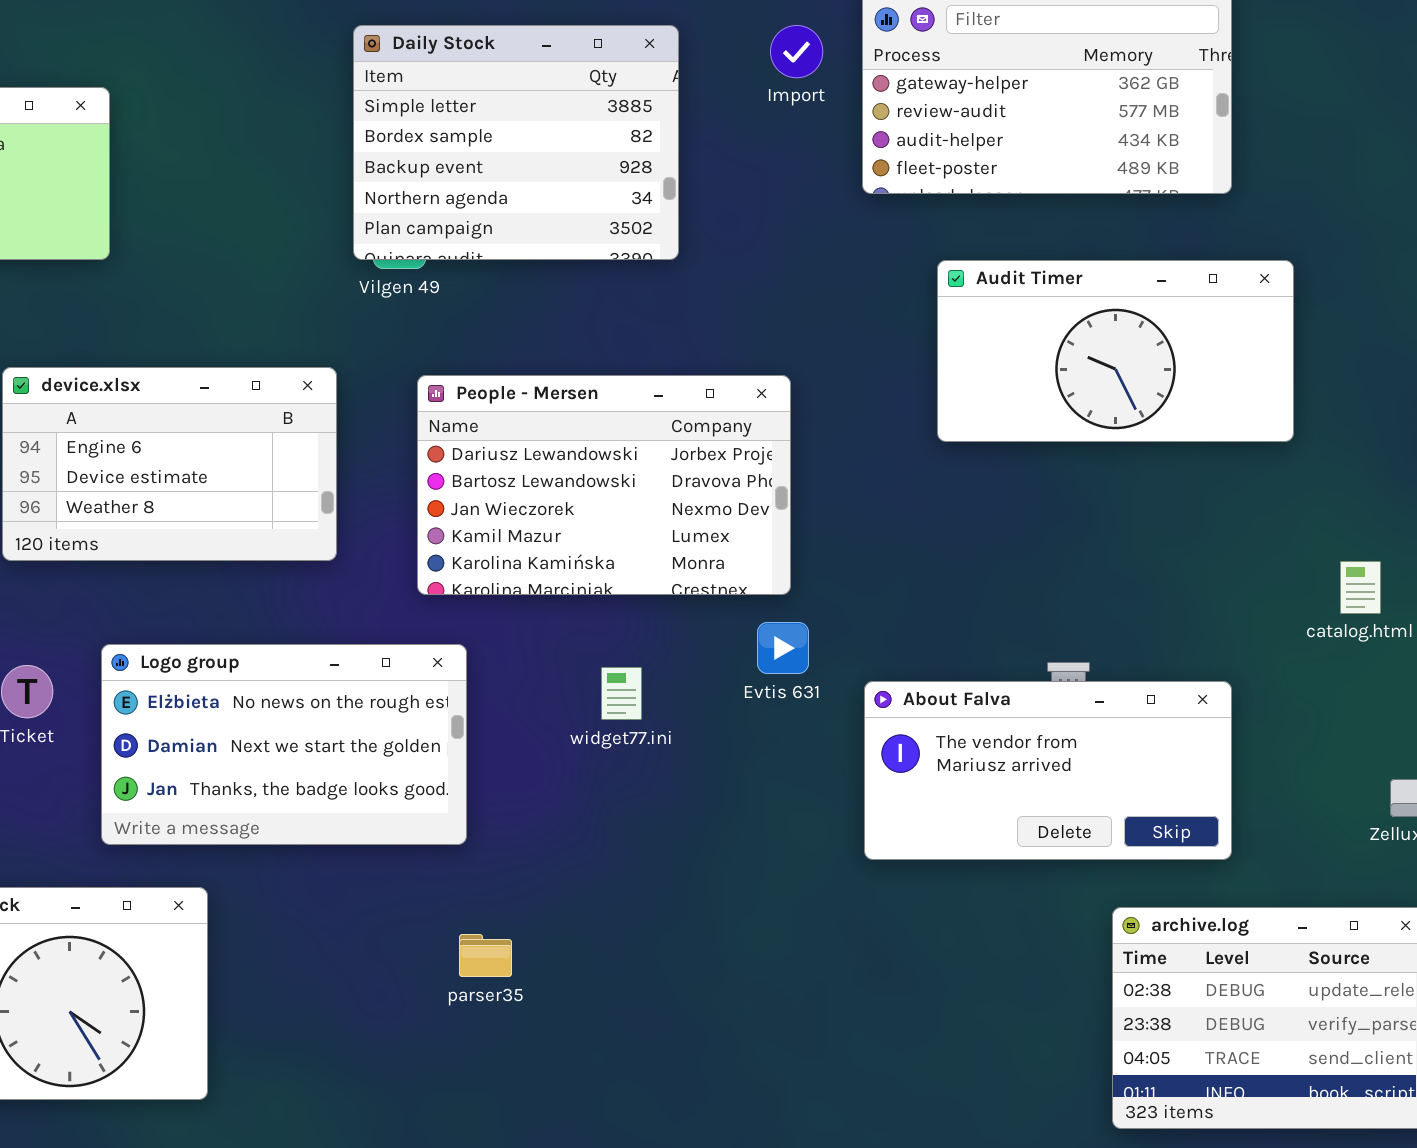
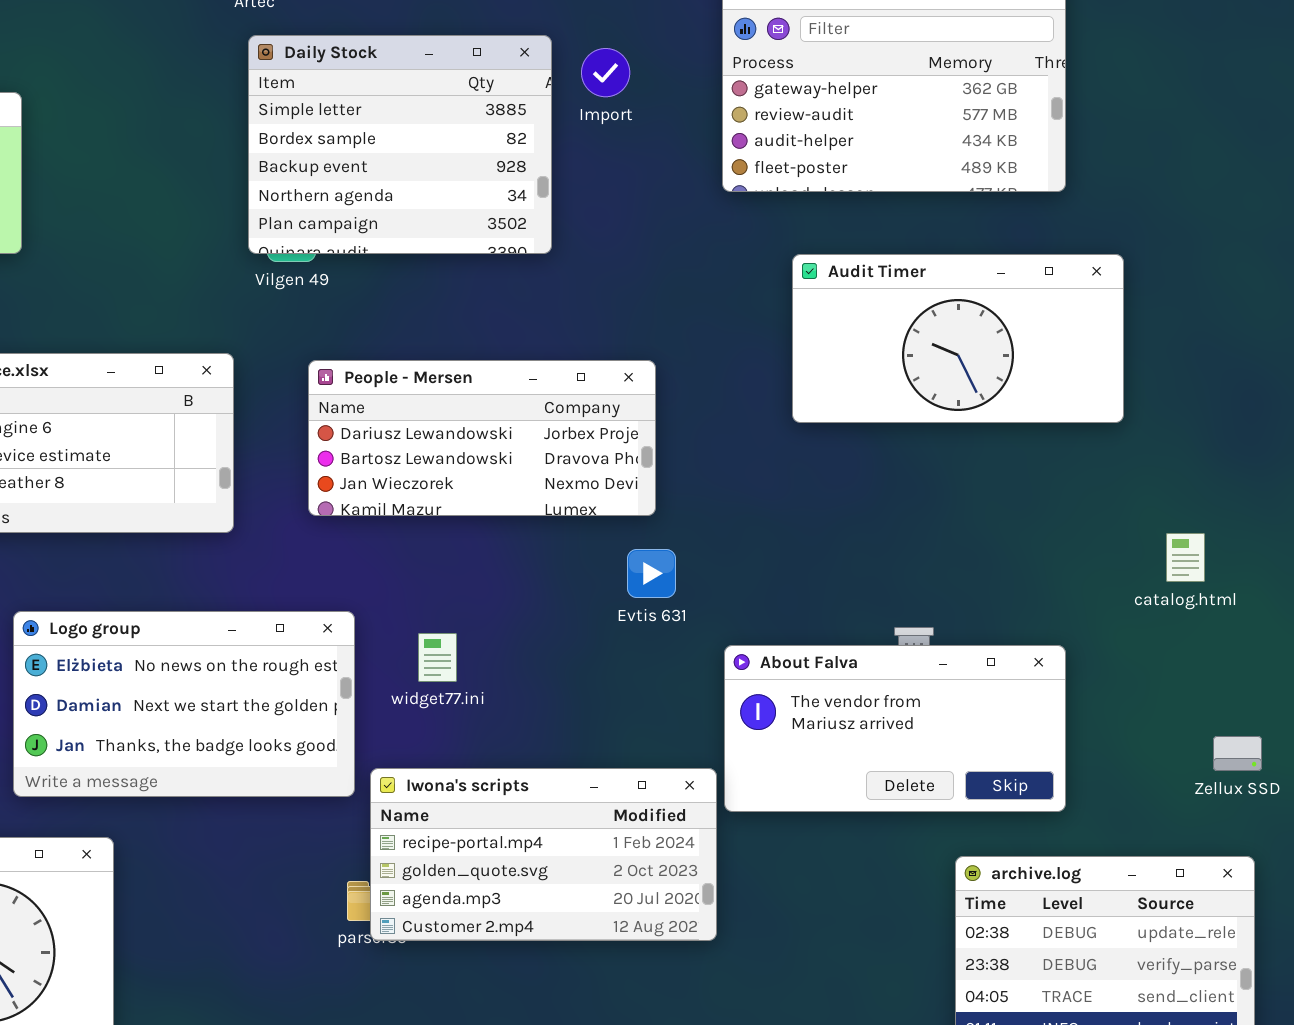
Import: [770,25,823,78] -> [581,48,630,97], moved
People - Mersen: [417,375,791,595] -> [308,360,656,516], resized
Evtis 631: [757,622,809,674] -> [627,549,676,598], moved
widget77.ini: [601,667,642,720] -> [418,633,457,682], moved
Iwona's scripts: none -> [370,768,717,941], opened

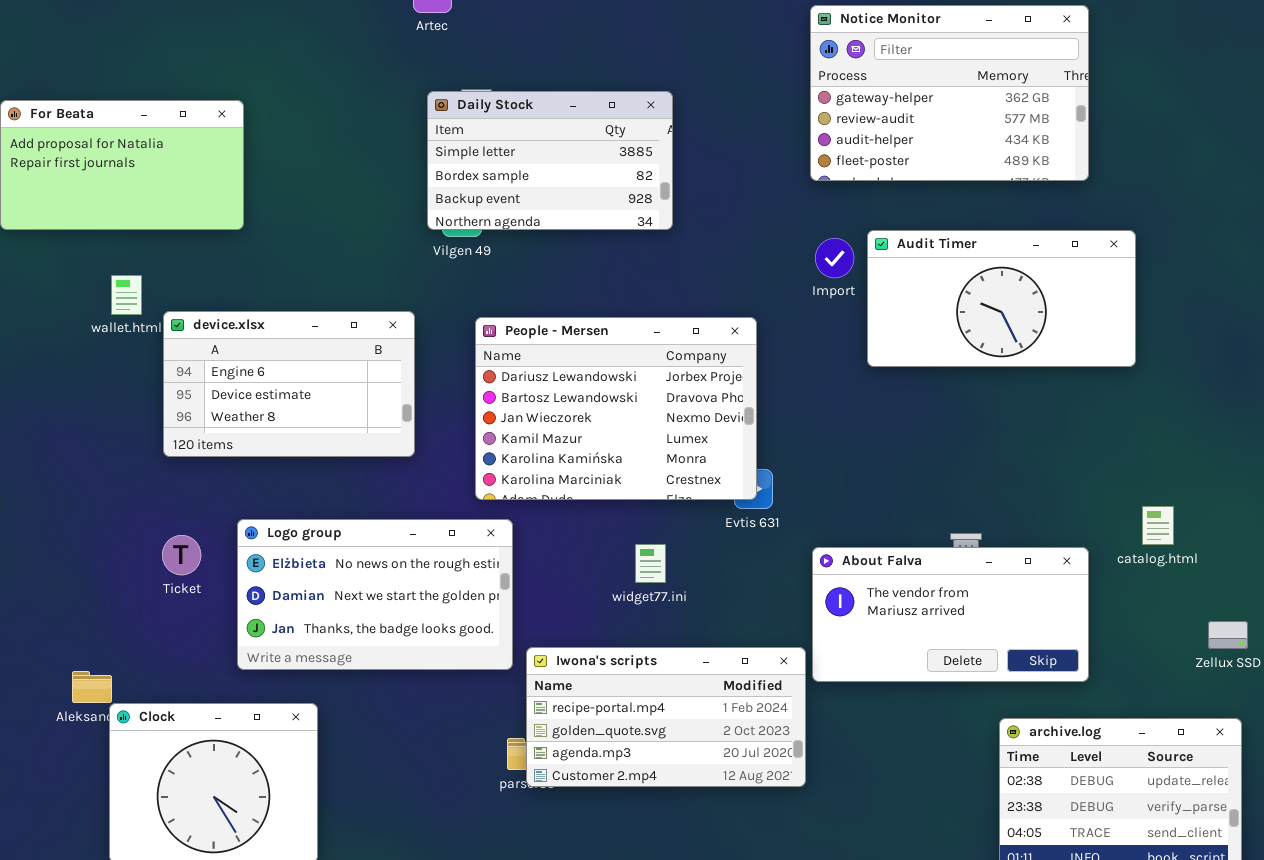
Daily Stock: [248,35,552,254] -> [427,91,673,230], resized
Import: [581,48,630,97] -> [815,238,854,278], moved
People - Mersen: [308,360,656,516] -> [475,317,757,500], resized
catalog.html: [1166,533,1205,582] -> [1142,506,1174,545], moved
widget77.ini: [418,633,457,682] -> [635,544,666,583], moved

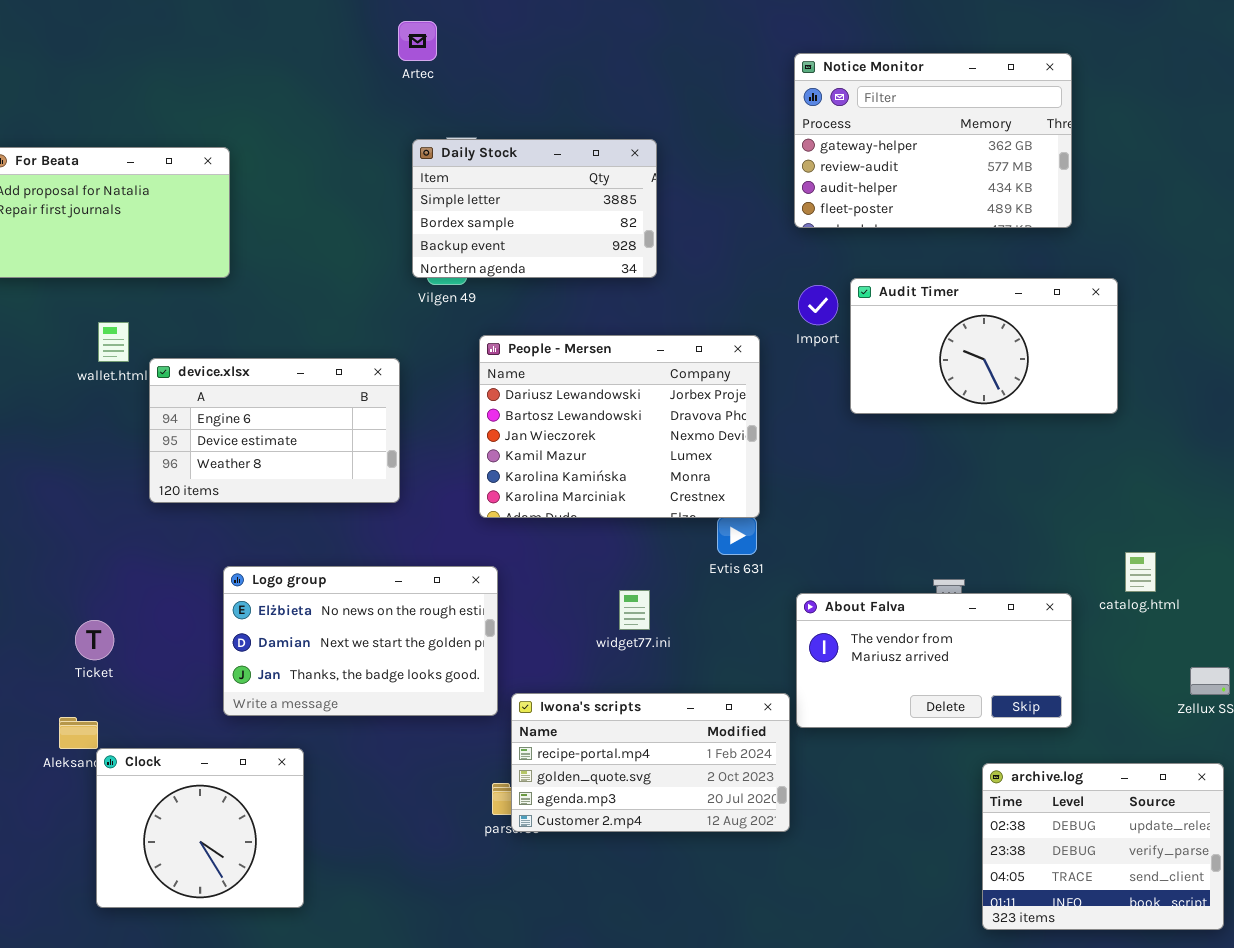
People - Mersen: [475,317,757,500] -> [479,335,760,518], moved
Ticket: [162,535,201,575] -> [75,620,114,660], moved

